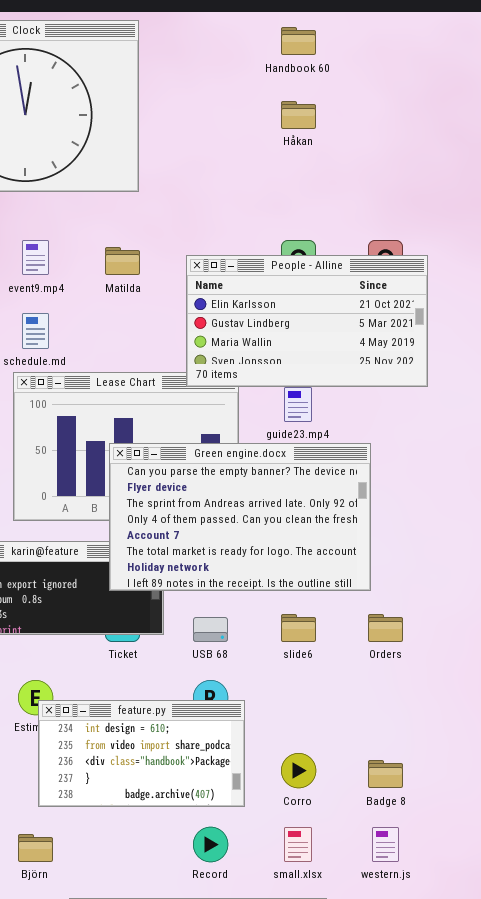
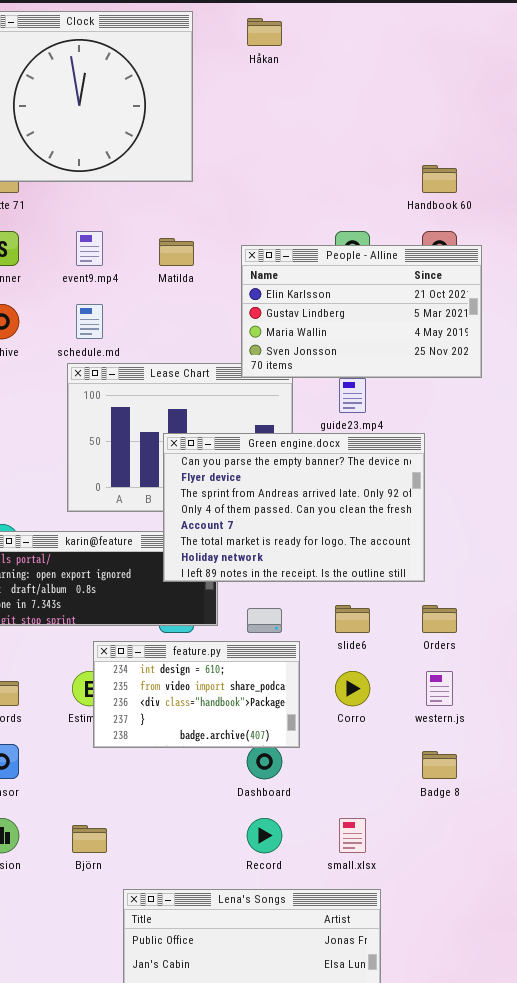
Handbook 60: [281,27,316,55] -> [422,165,457,193], moved
Håkan: [281,101,316,129] -> [247,18,282,46], moved
feature.py: [38,700,245,807] -> [93,641,300,748], moved
Corro: [281,753,316,788] -> [335,671,370,706], moved
western.js: [372,827,399,862] -> [426,671,453,706], moved

